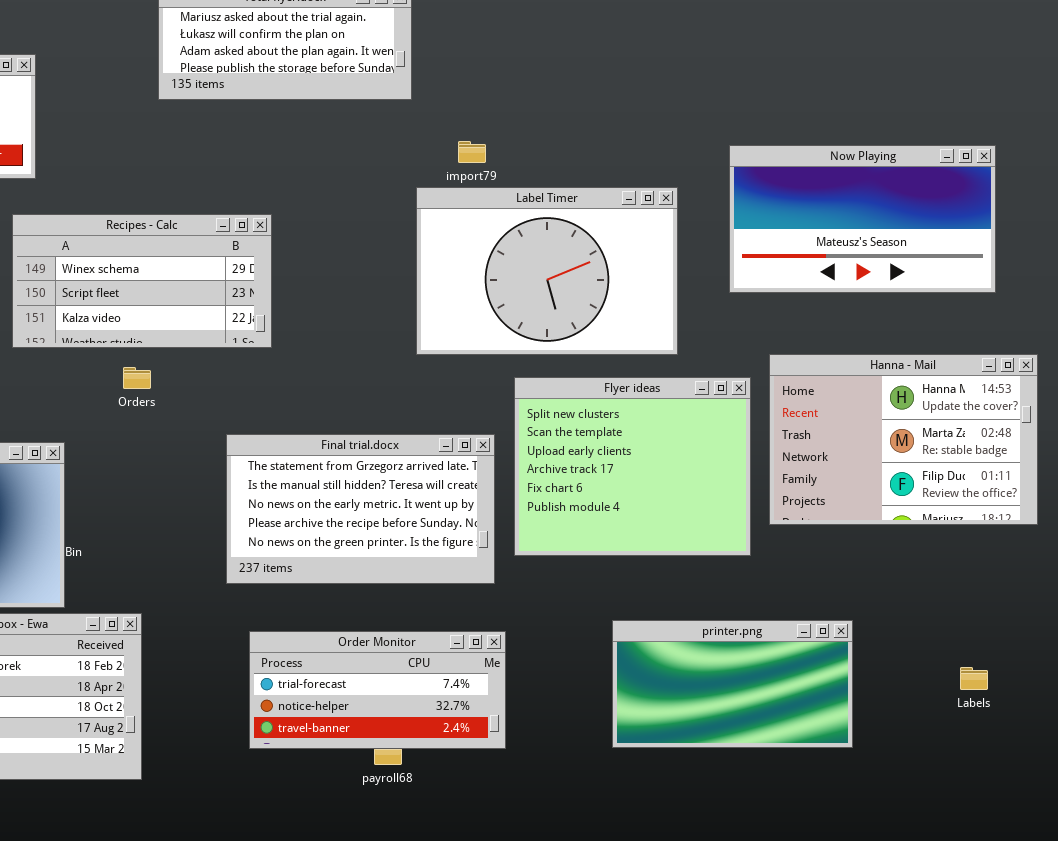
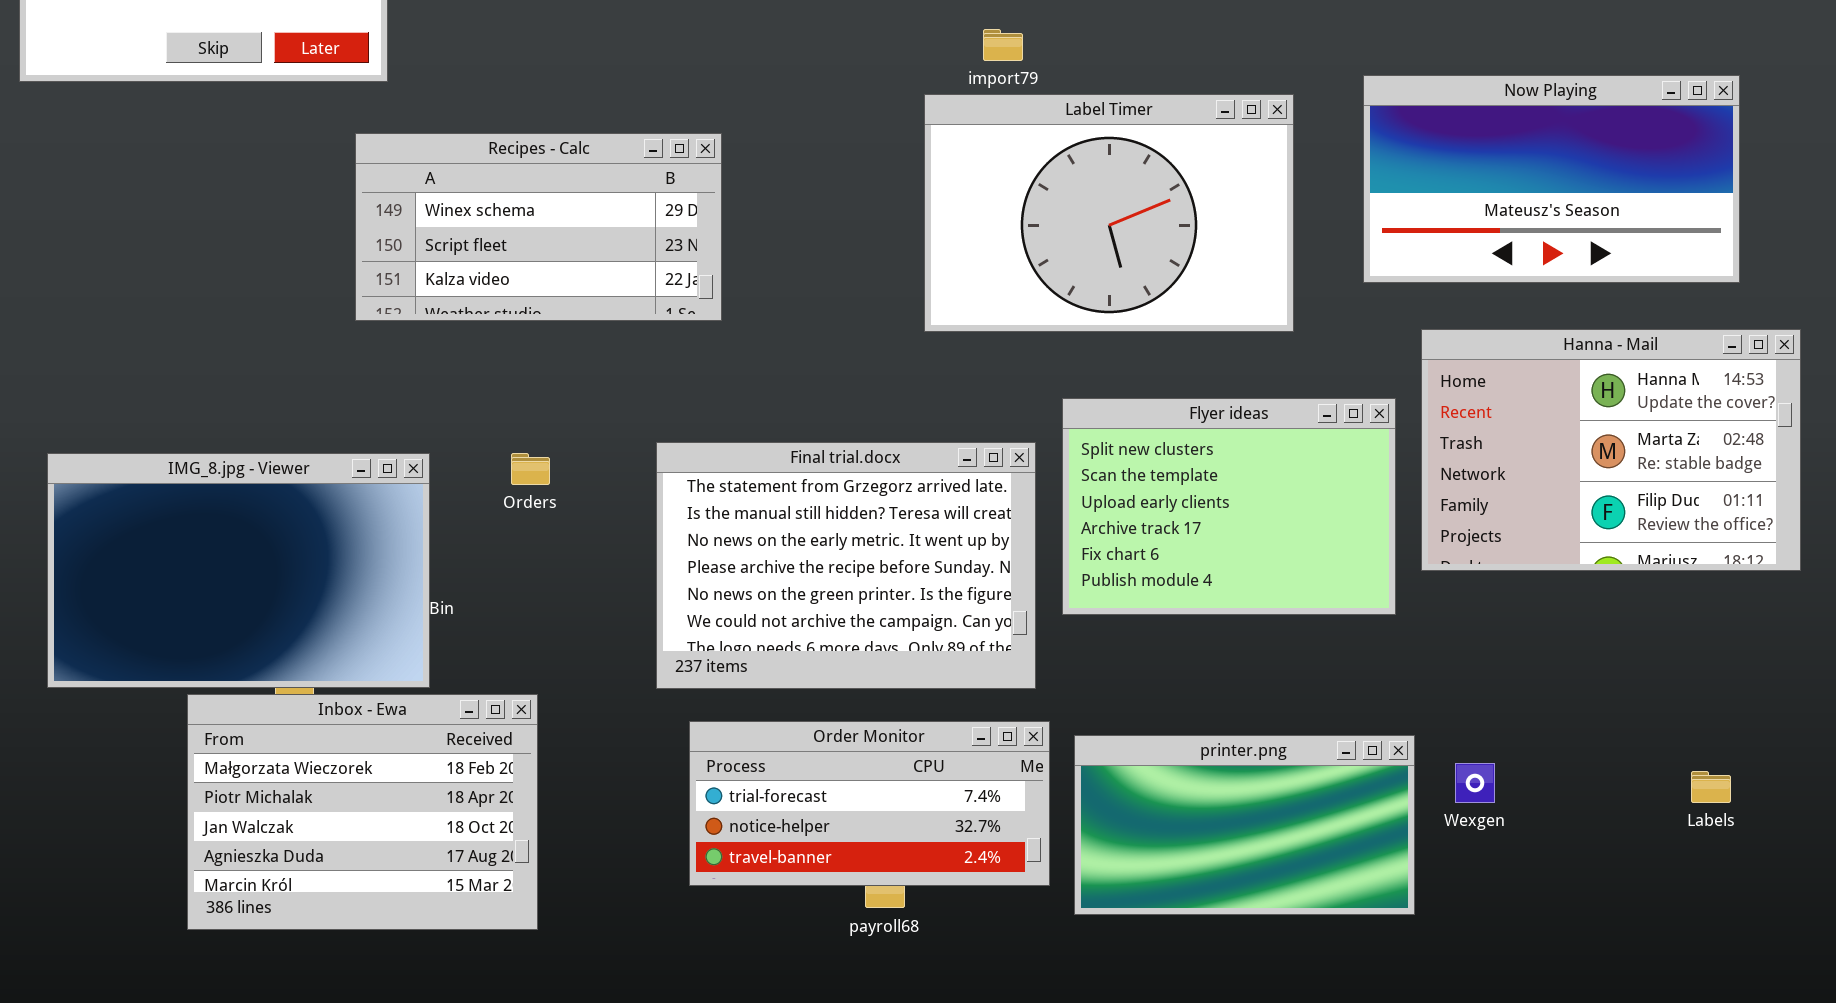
Now Playing: [729,145,996,293] -> [1363,75,1740,283], moved
Orders: [123,367,151,389] -> [511,453,550,485], moved
Flyer ideas: [514,377,751,556] -> [1062,398,1396,615], resized
Final trial.docx: [226,434,495,584] -> [656,442,1036,689], resized
printer.png: [612,620,853,748] -> [1074,735,1415,915], moved

